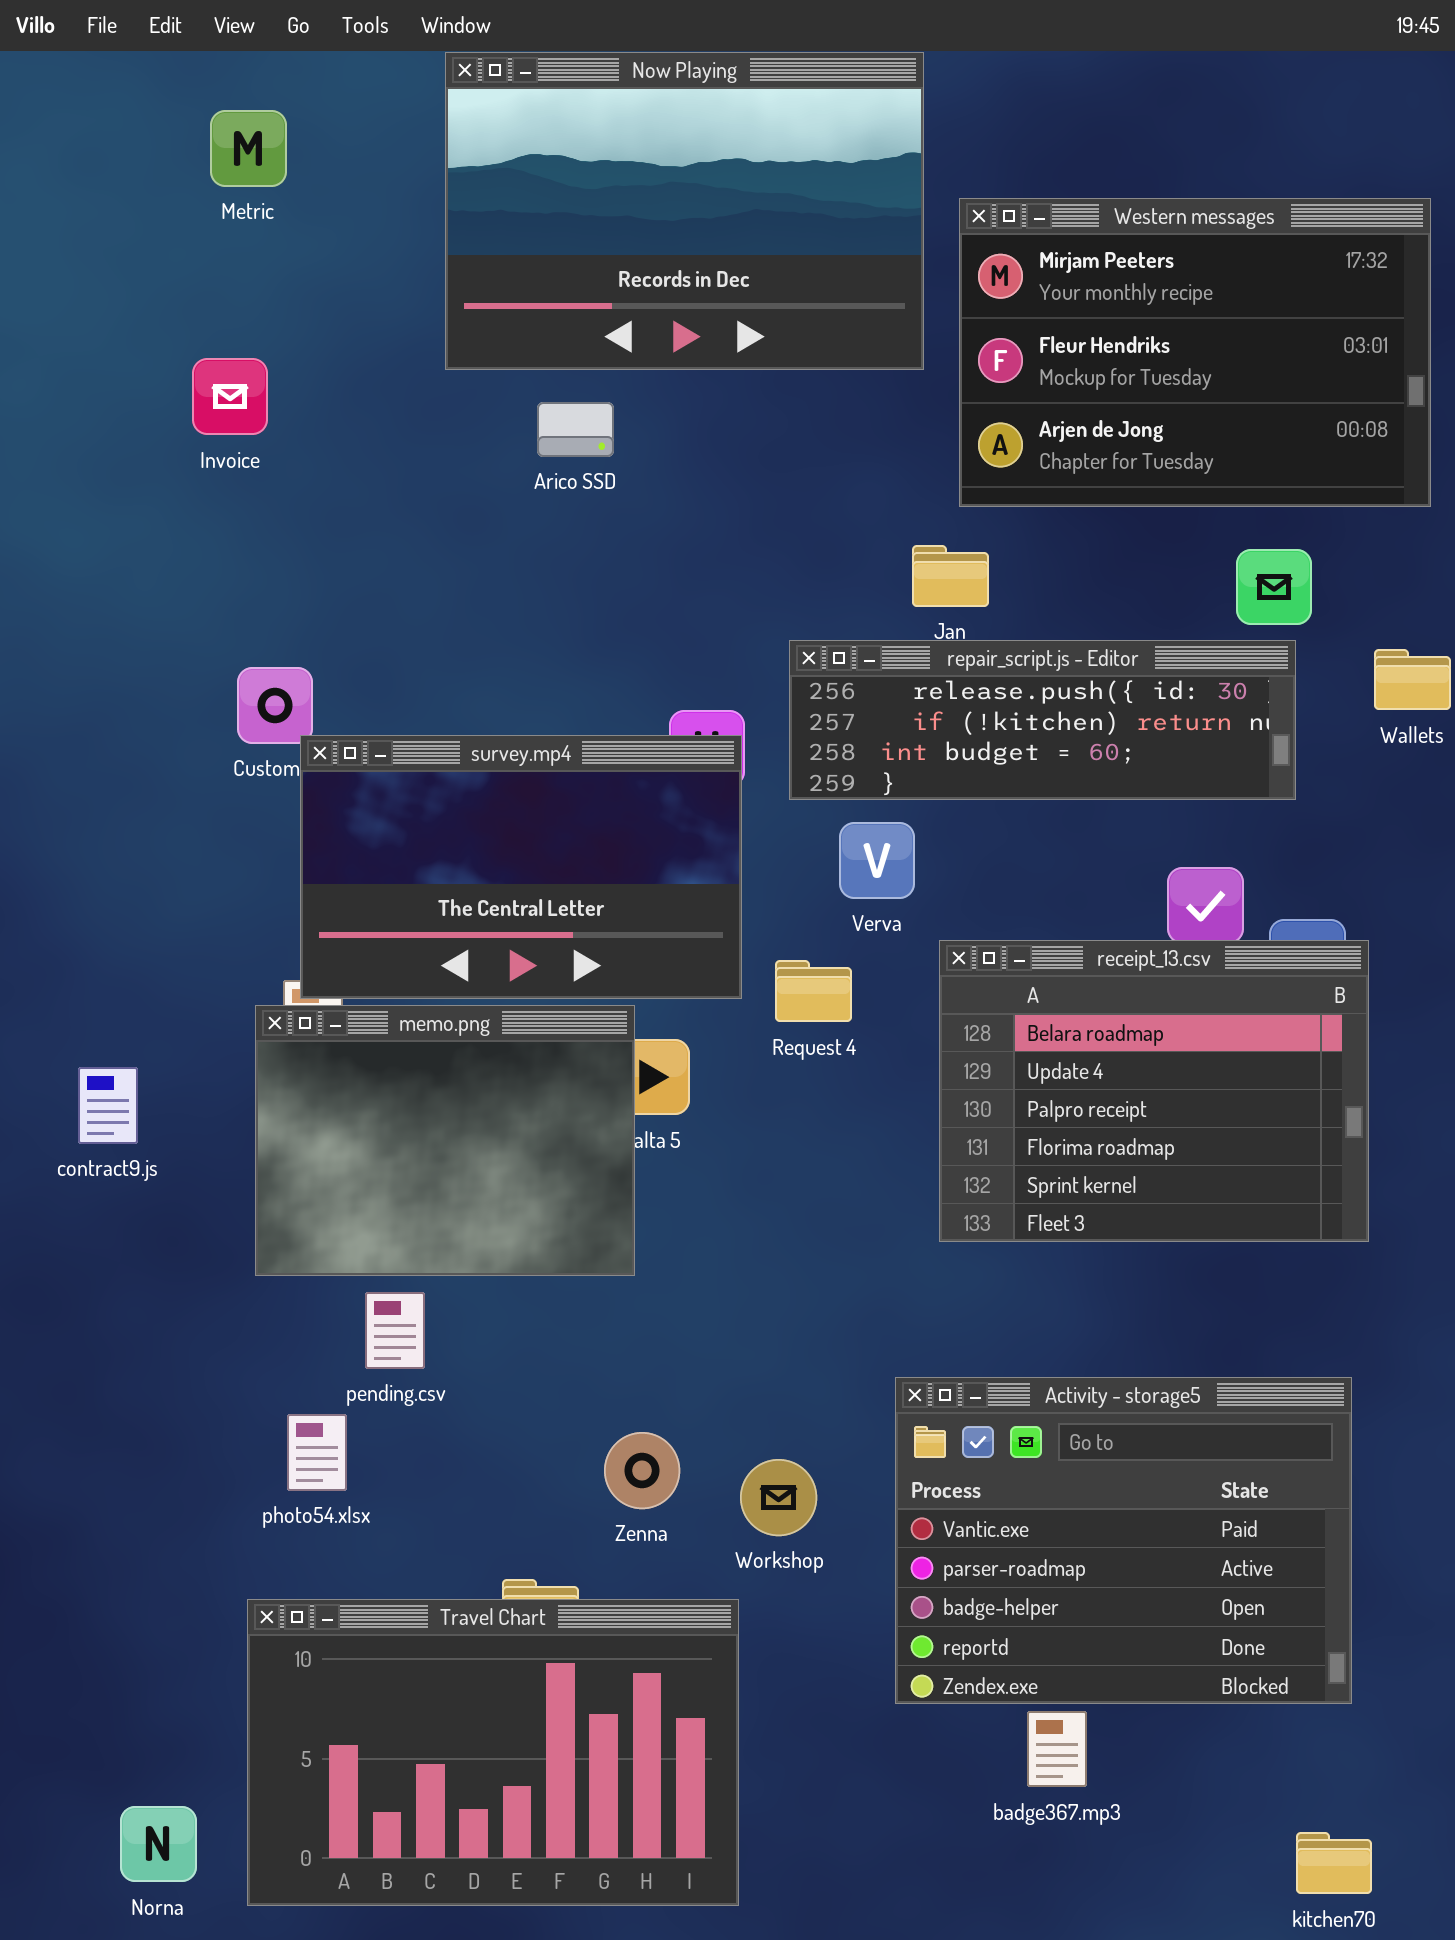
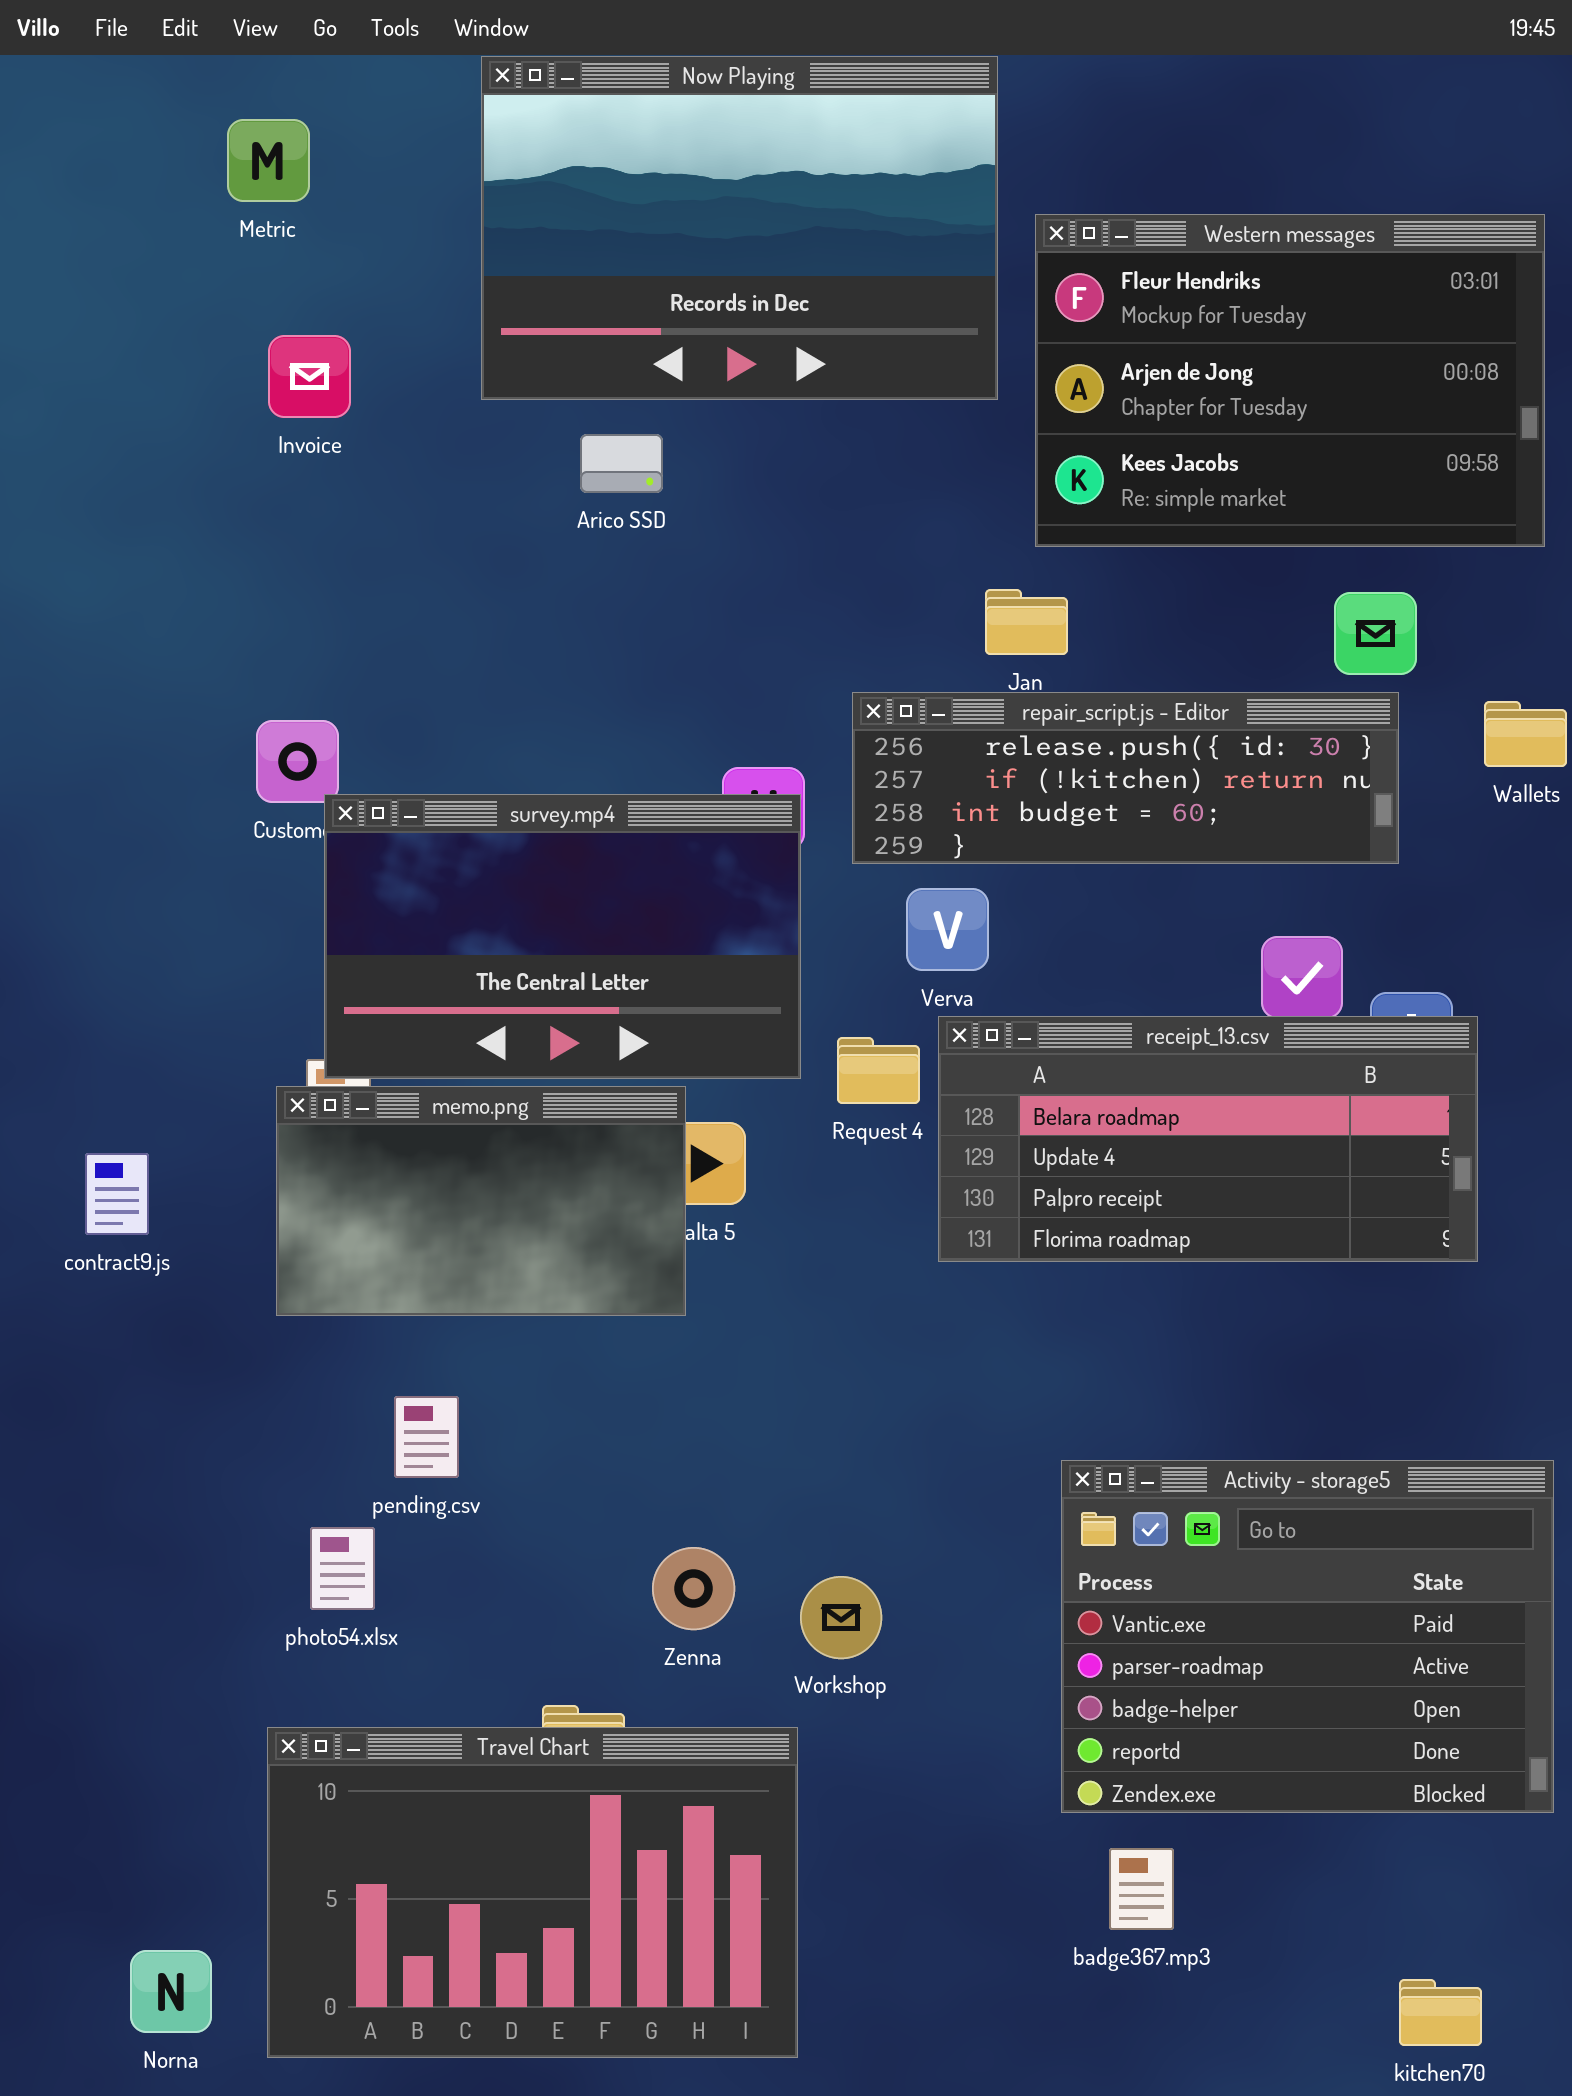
Western messages: [959,198,1431,507] -> [1035,214,1545,547], scrolled down 1 row
Invoice: [192,358,268,435] -> [268,335,351,418], moved
receipt_13.csv: [939,940,1369,1242] -> [938,1016,1478,1262], resized
memo.png: [255,1005,635,1276] -> [276,1086,686,1316], resized
Activity - storage5: [895,1377,1352,1704] -> [1061,1460,1554,1813], moved

